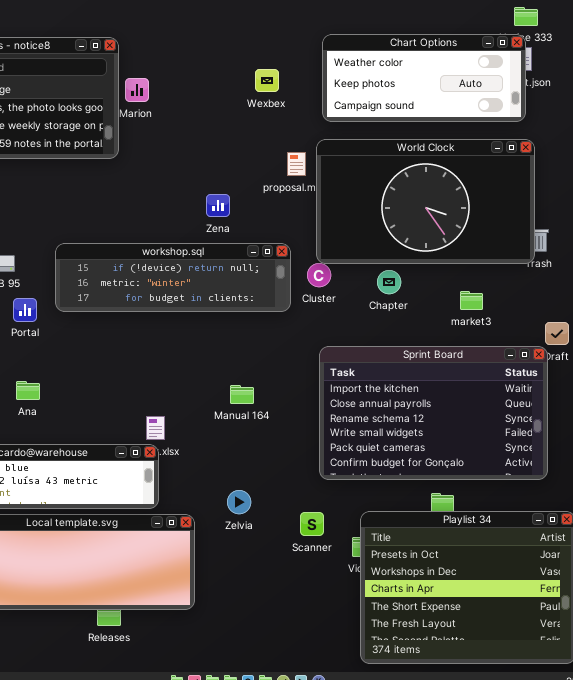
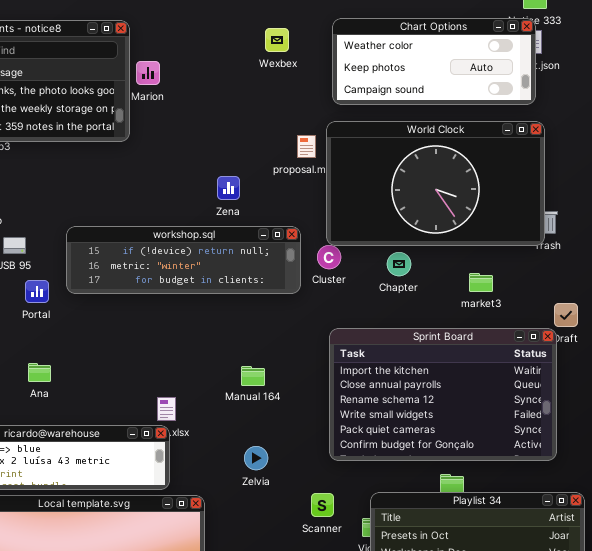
Wexbex: [255,69,279,92] -> [265,28,289,52], moved
Zelvia: [227,490,251,514] -> [244,446,268,470], moved

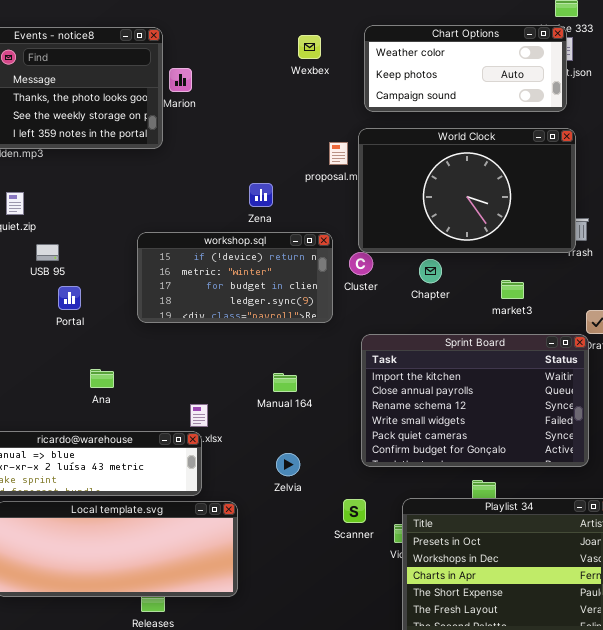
workshop.sql: [66,226,301,294] -> [137,232,333,323], resized
Ana: [28,363,51,382] -> [90,369,114,388], moved

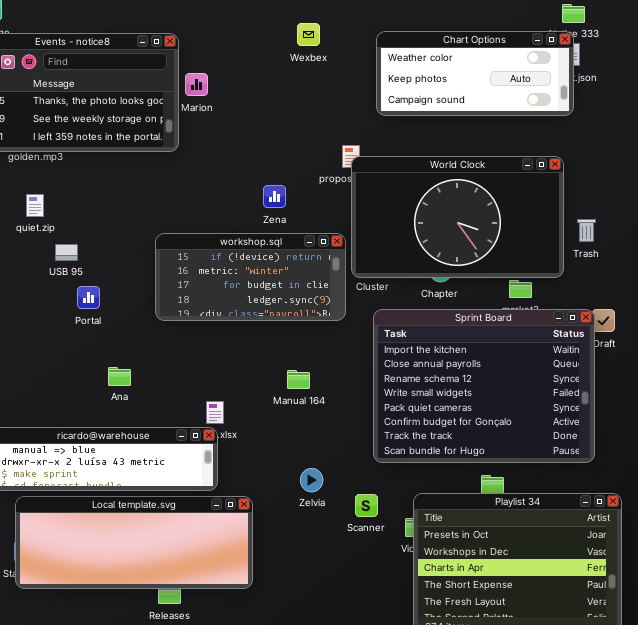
Wexbex: [298,35,321,59] -> [297,23,320,46], moved
World Clock: [358,128,576,253] -> [351,156,564,278], moved
Sprint Board: [361,334,589,467] -> [373,309,595,463], resized
Zelvia: [276,453,300,476] -> [300,468,323,492], moved

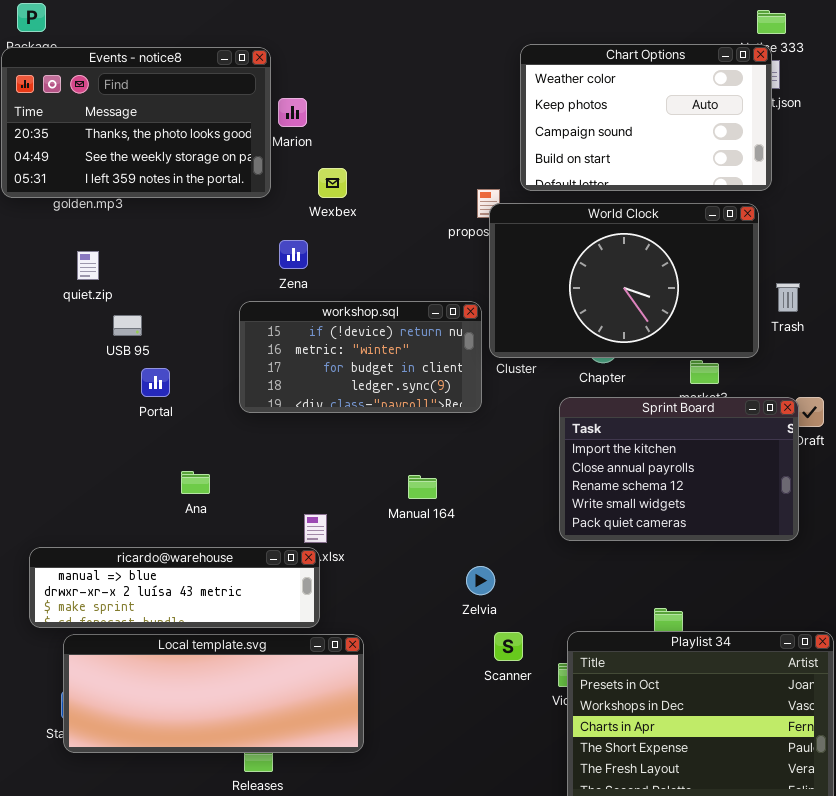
Wexbex: [297,23,320,46] -> [318,168,347,198], moved
Chart Options: [376,31,574,116] -> [520,44,772,191], resized
Zena: [263,185,286,208] -> [279,240,308,269], moved
Sprint Board: [373,309,595,463] -> [559,397,799,541], resized
Zelvia: [300,468,323,492] -> [466,566,495,595], moved

